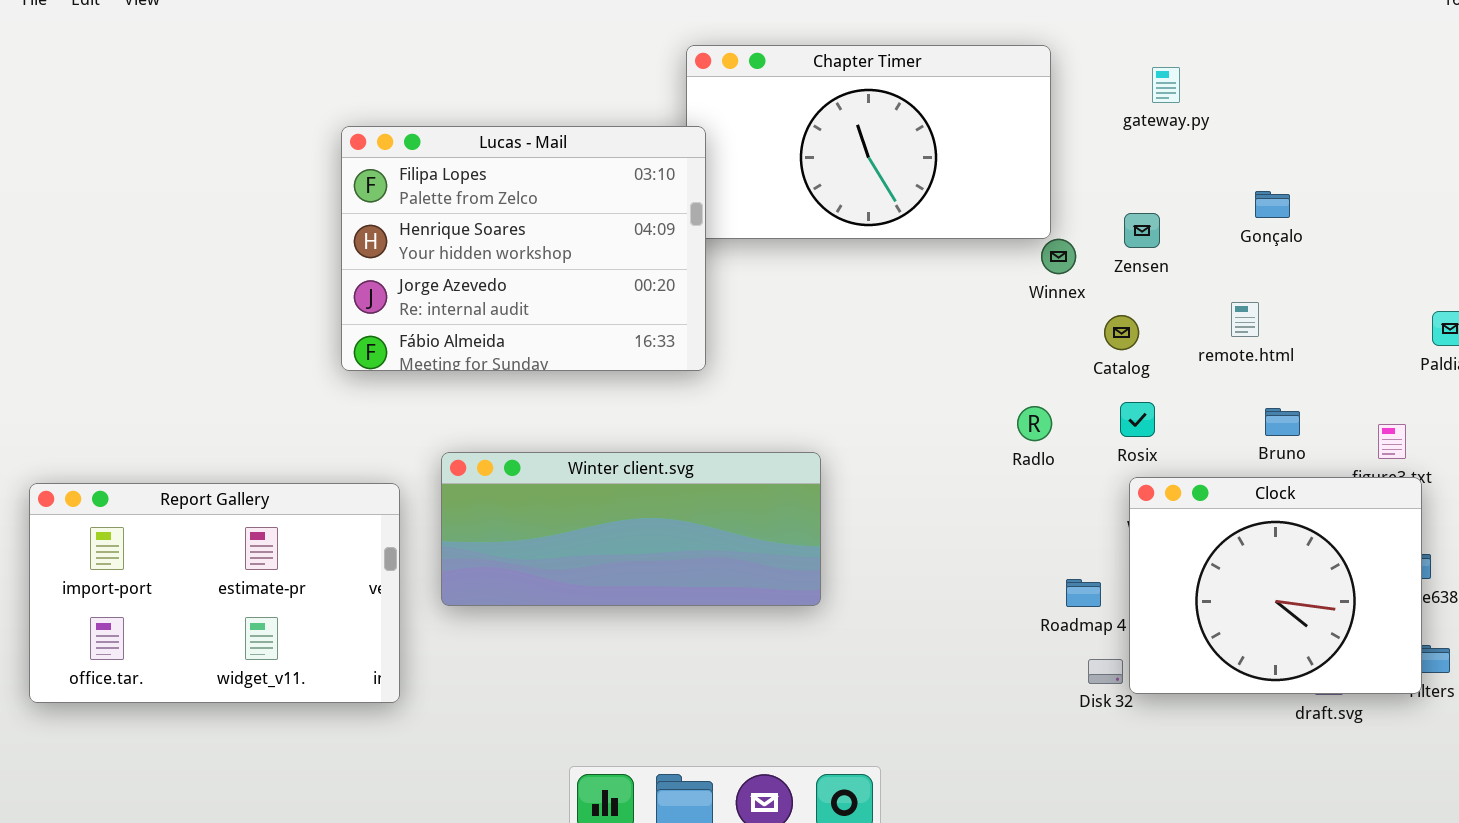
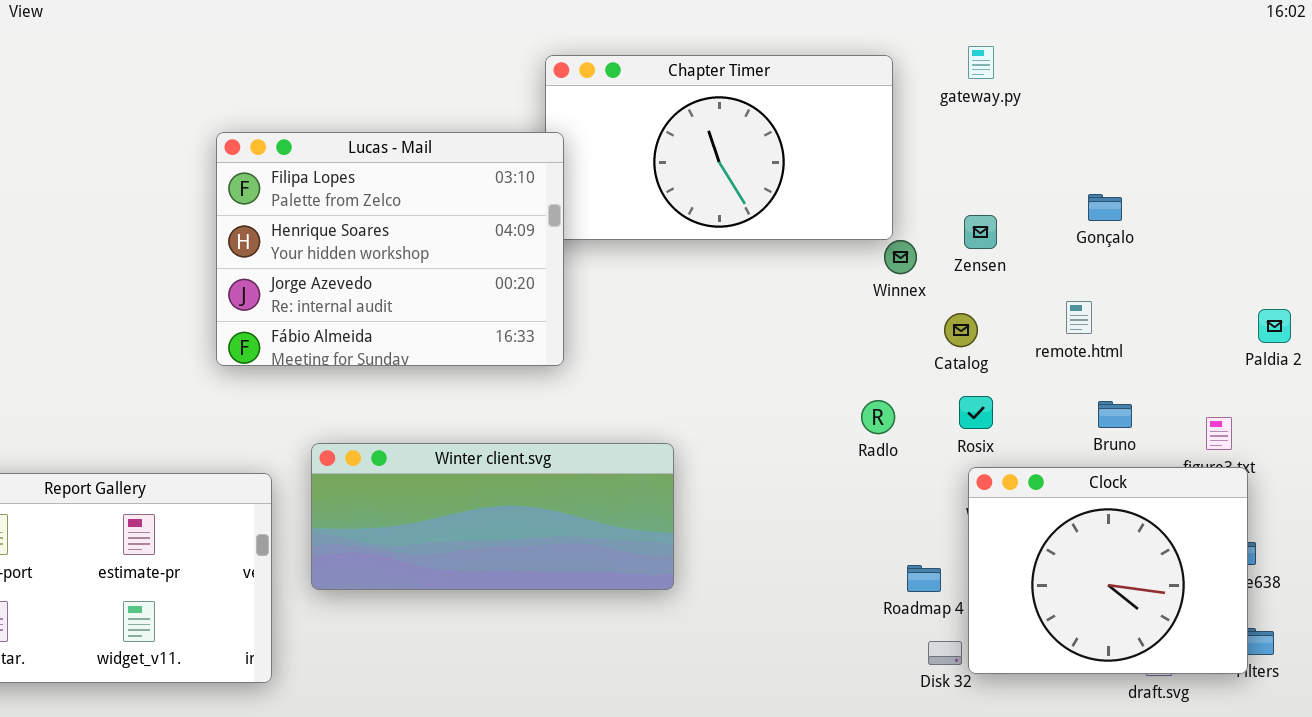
gateway.py: [1152,67,1180,103] -> [968,46,994,79], moved

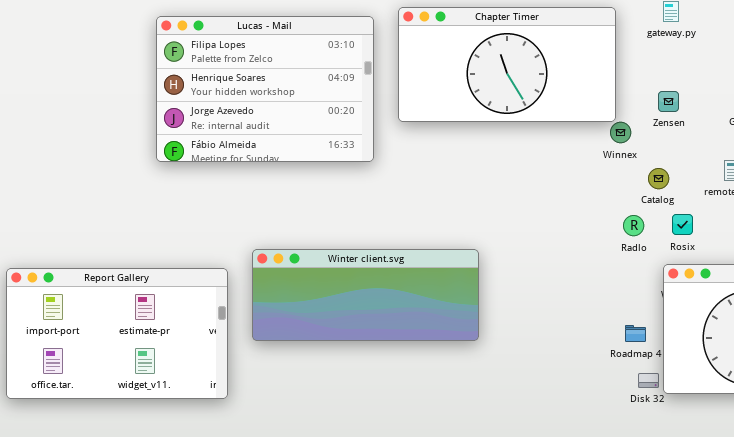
Lucas - Mail: [216,132,564,366] -> [156,16,374,162], moved
Zensen: [964,215,997,249] -> [658,91,679,112], moved
Rosix: [959,396,993,429] -> [672,214,693,235], moved
Radlo: [861,400,895,434] -> [623,215,644,236], moved

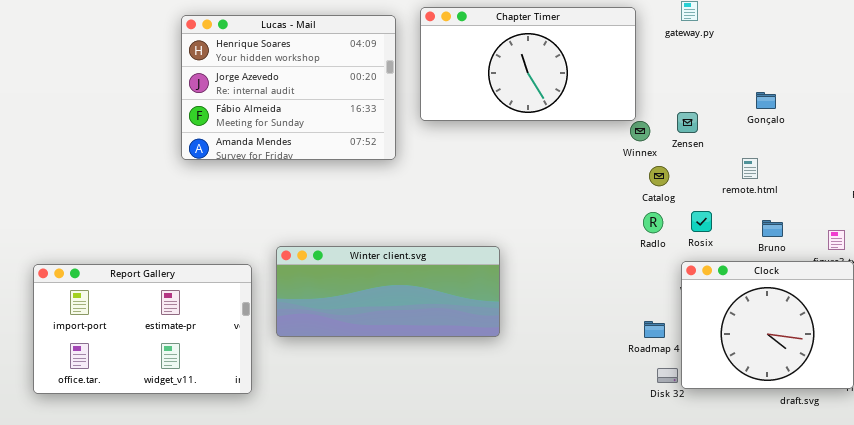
Lucas - Mail: [156,16,374,162] -> [181,15,396,160], scrolled down 1 row
Zensen: [658,91,679,112] -> [677,112,698,133], moved
Catalog: [648,168,669,189] -> [649,166,669,186], moved

